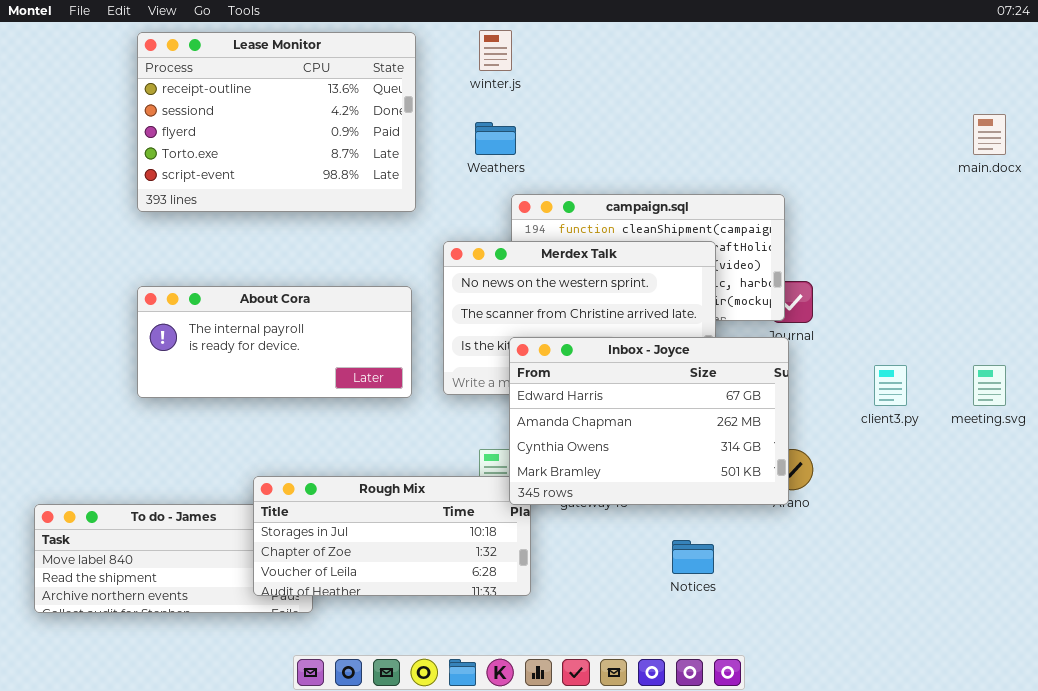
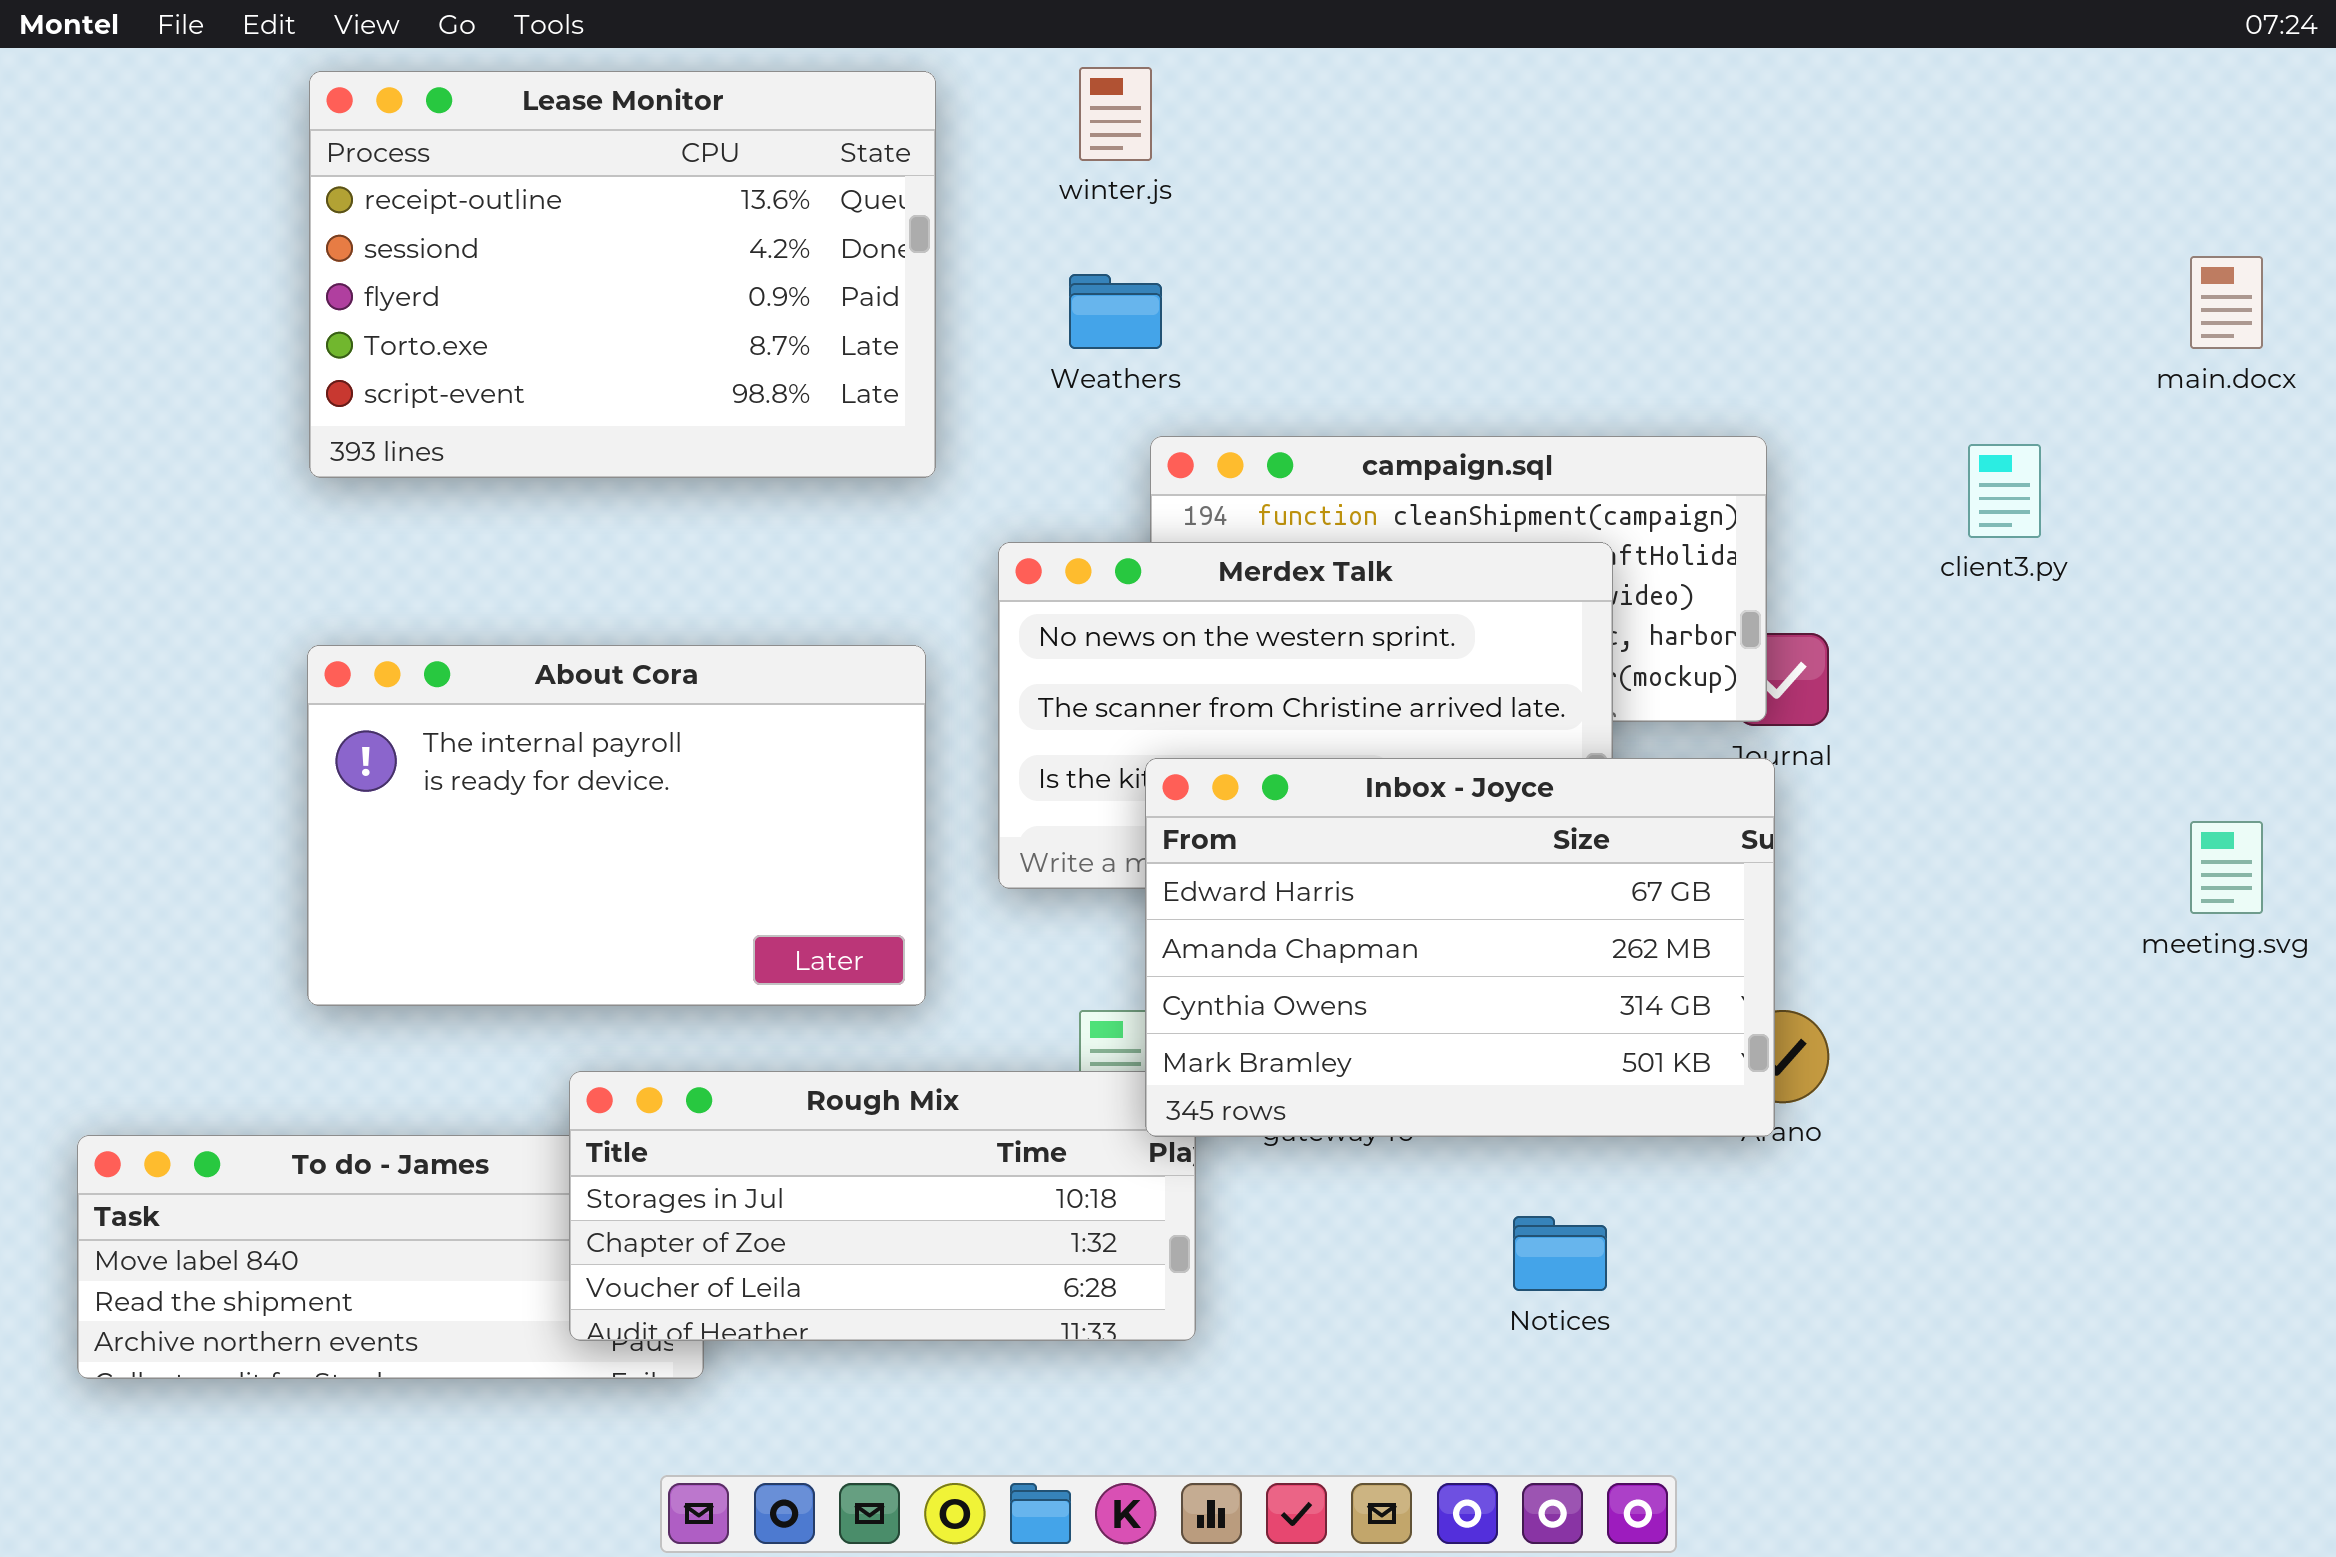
About Cora: [137,286,412,398] -> [307,645,926,1006], resized
client3.py: [874,365,907,406] -> [1968,444,2041,538], moved

